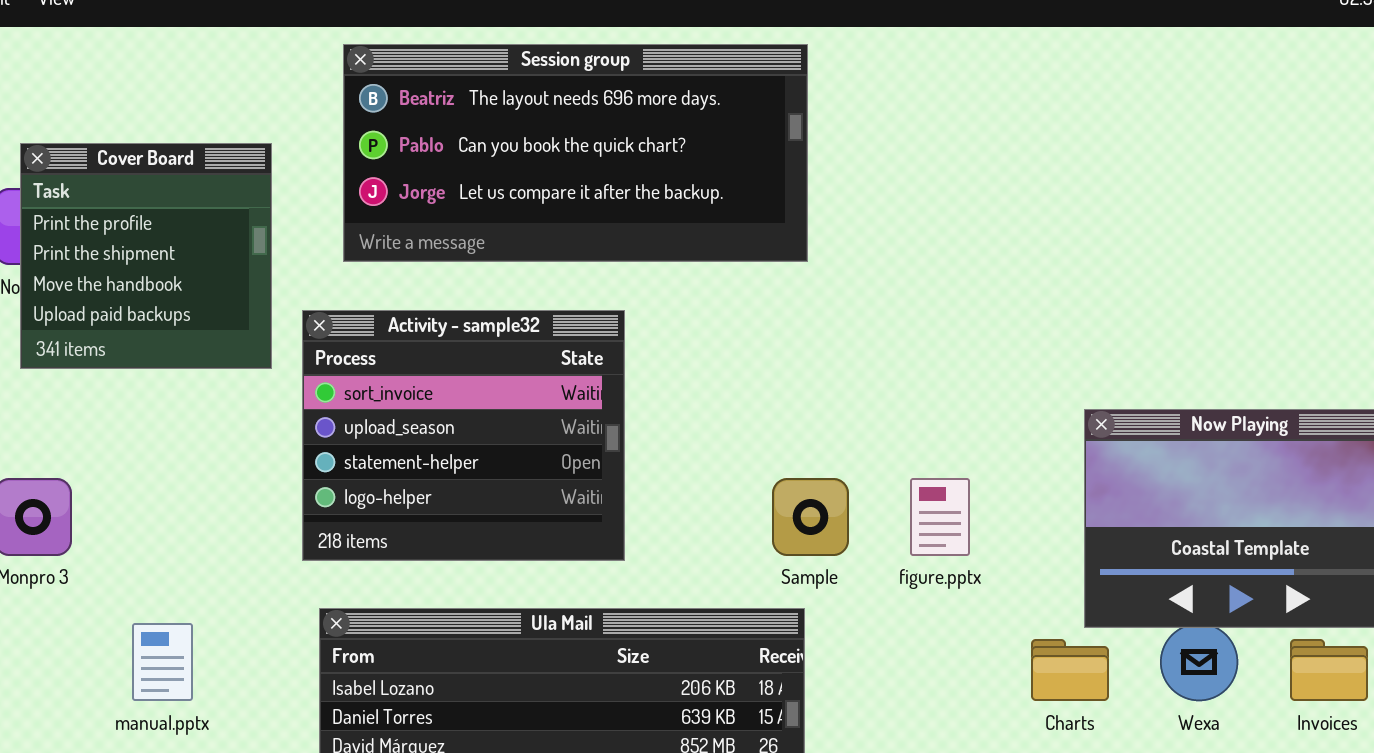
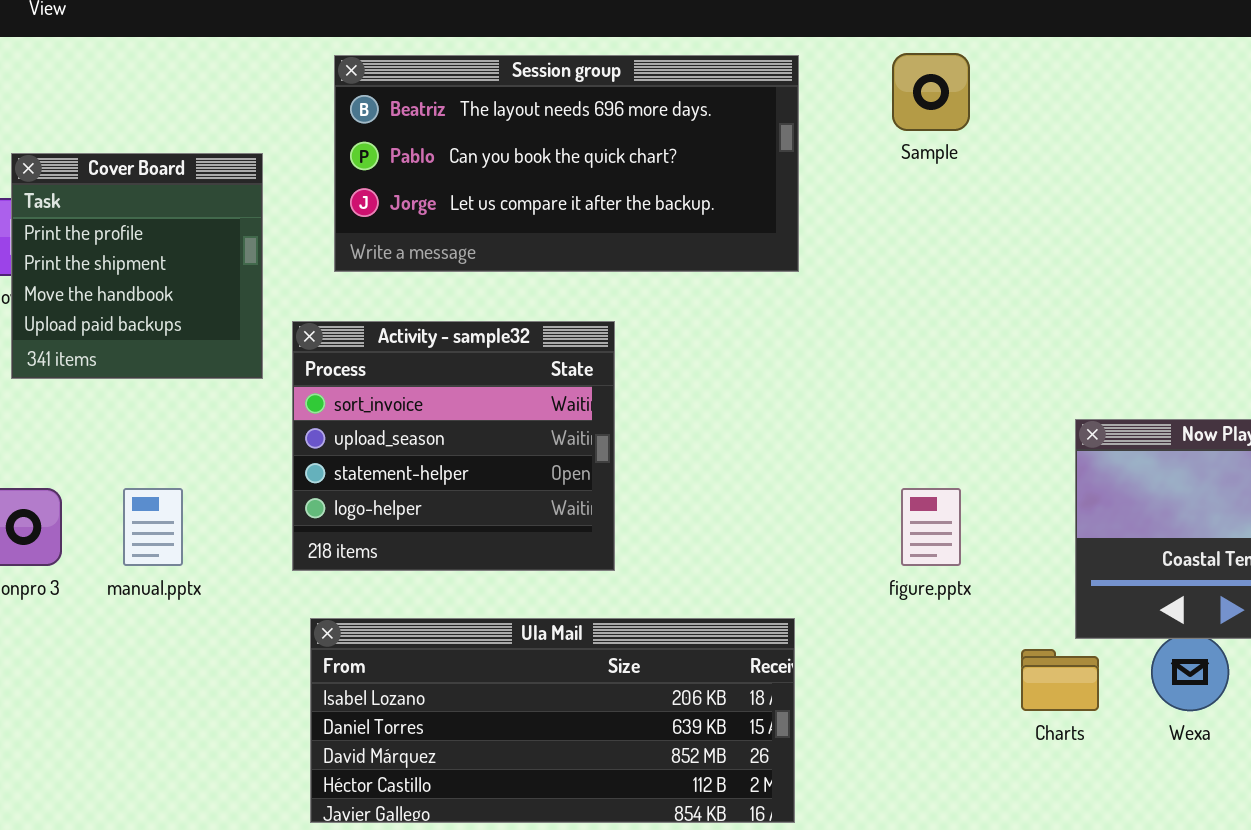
Sample: [772,478,849,556] -> [892,53,970,131], moved
manual.pptx: [132,623,193,701] -> [123,488,183,566], moved

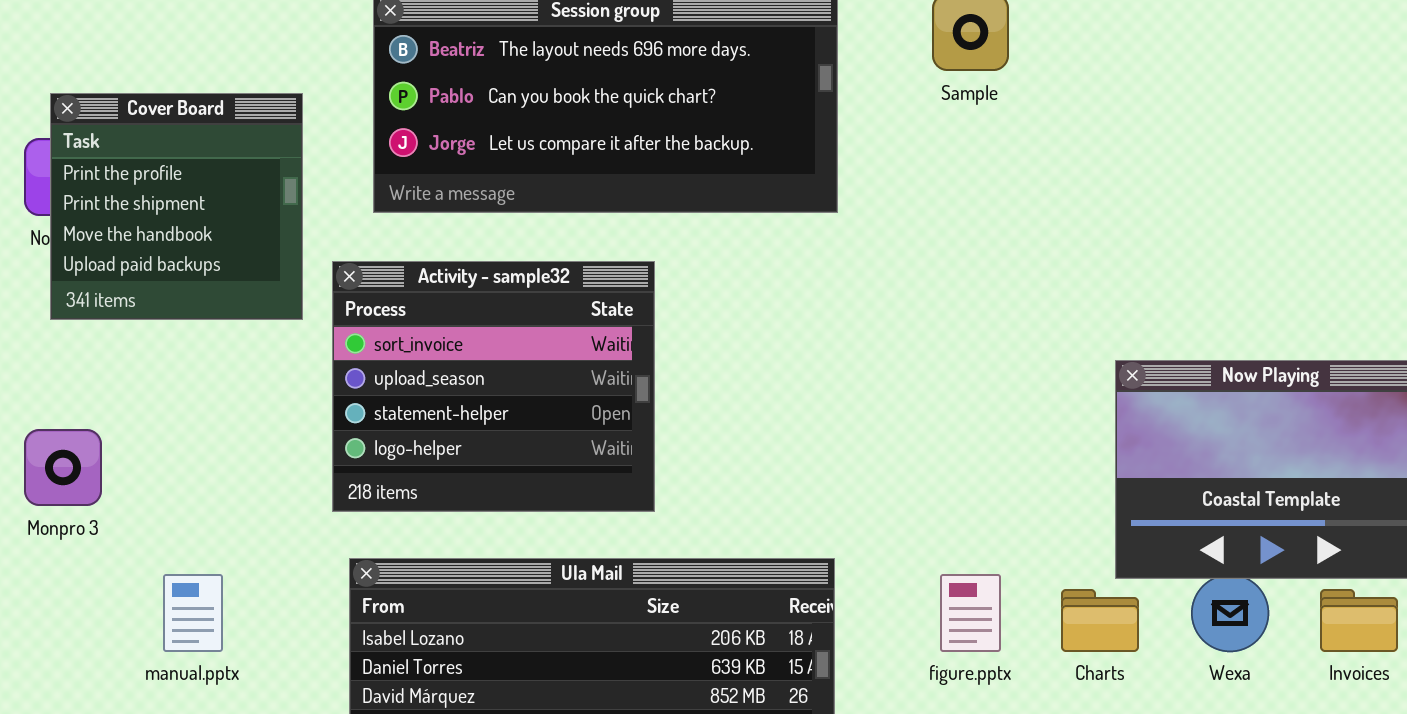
manual.pptx: [123,488,183,566] -> [163,574,223,652], moved
figure.pptx: [901,488,961,566] -> [940,574,1001,652], moved

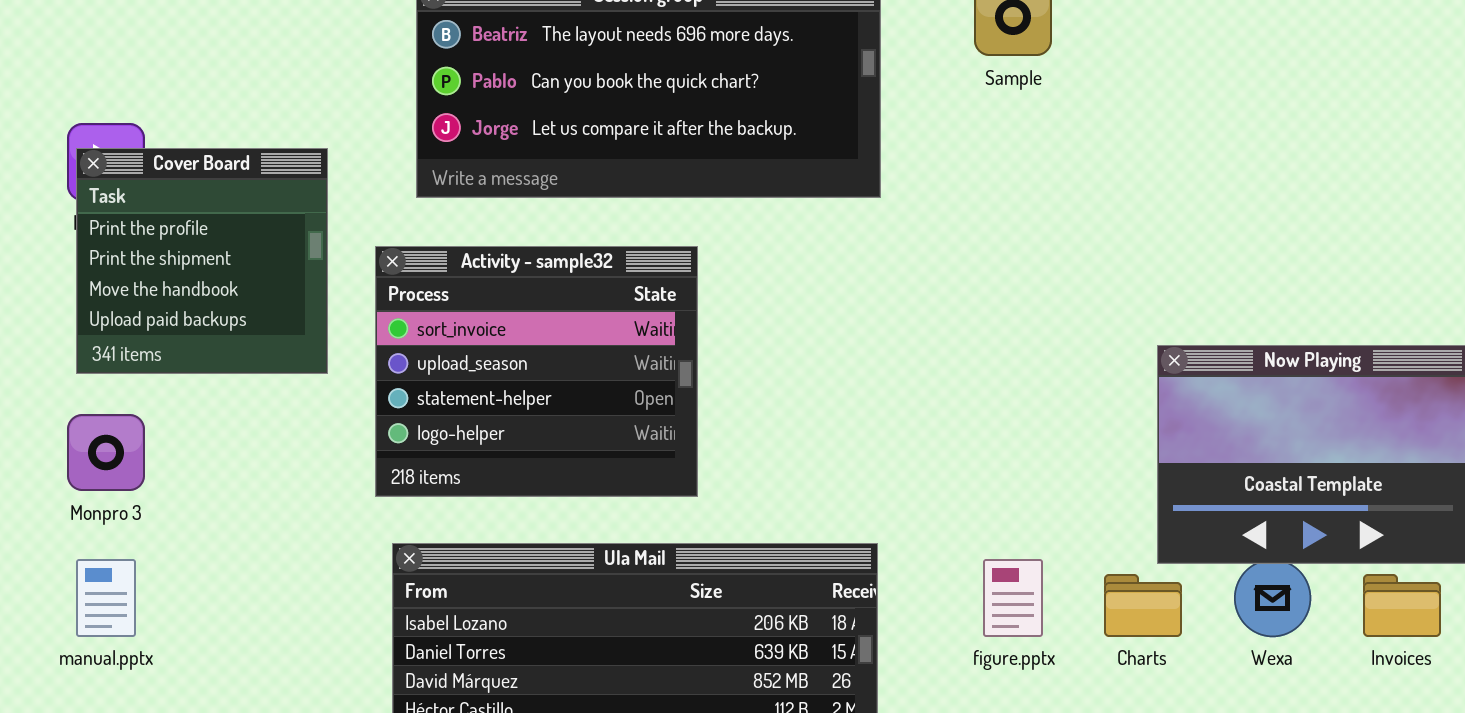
Cover Board: [50,93,303,320] -> [76,148,328,374], moved
manual.pptx: [163,574,223,652] -> [76,559,136,637], moved

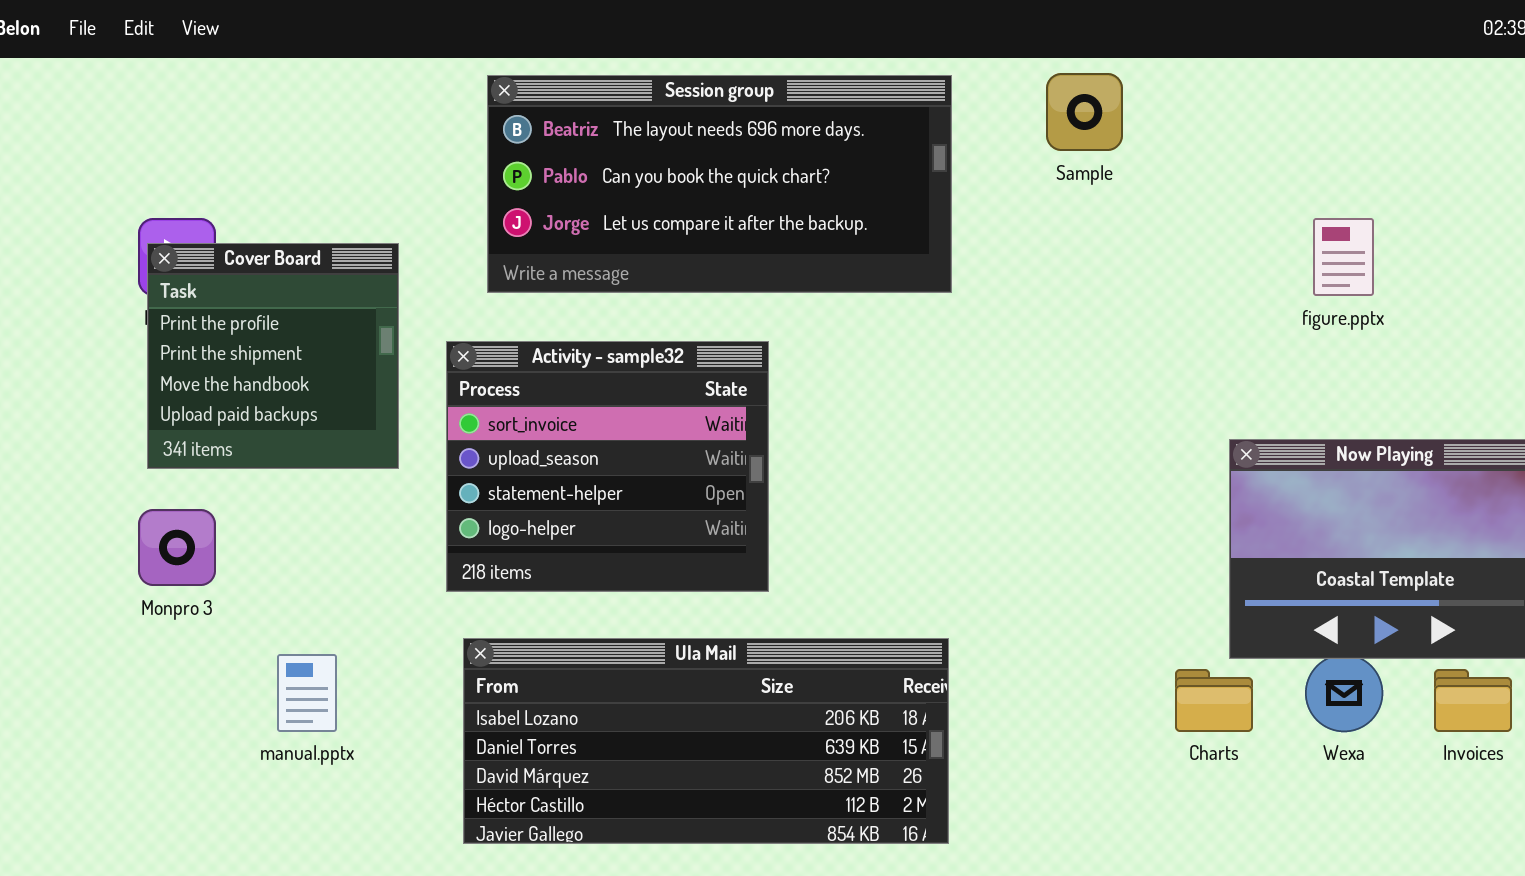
manual.pptx: [76,559,136,637] -> [277,654,337,732], moved
figure.pptx: [983,559,1043,637] -> [1313,218,1374,296], moved

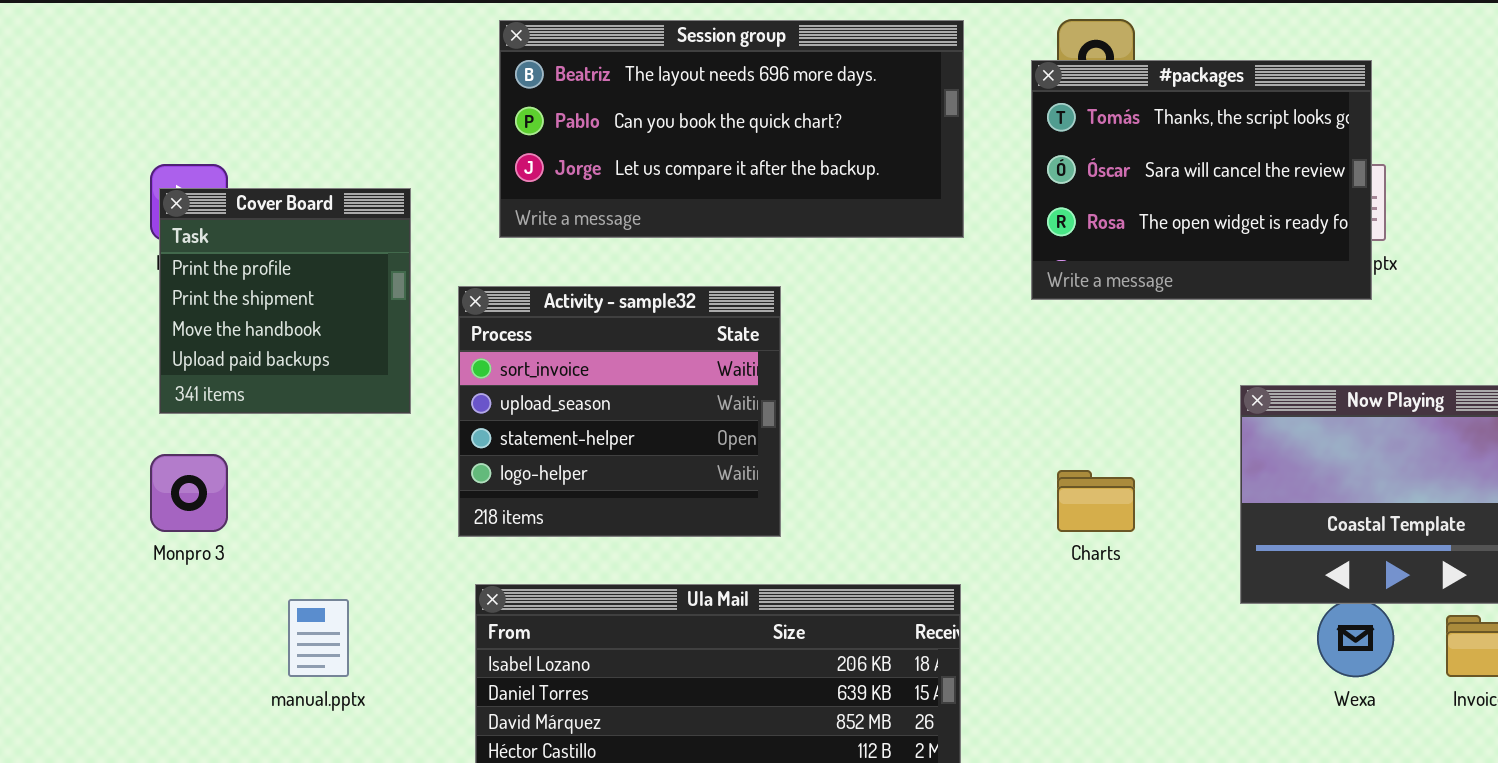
#packages: none -> [1031,60,1372,300], opened
Charts: [1175,669,1253,732] -> [1057,470,1135,532], moved

